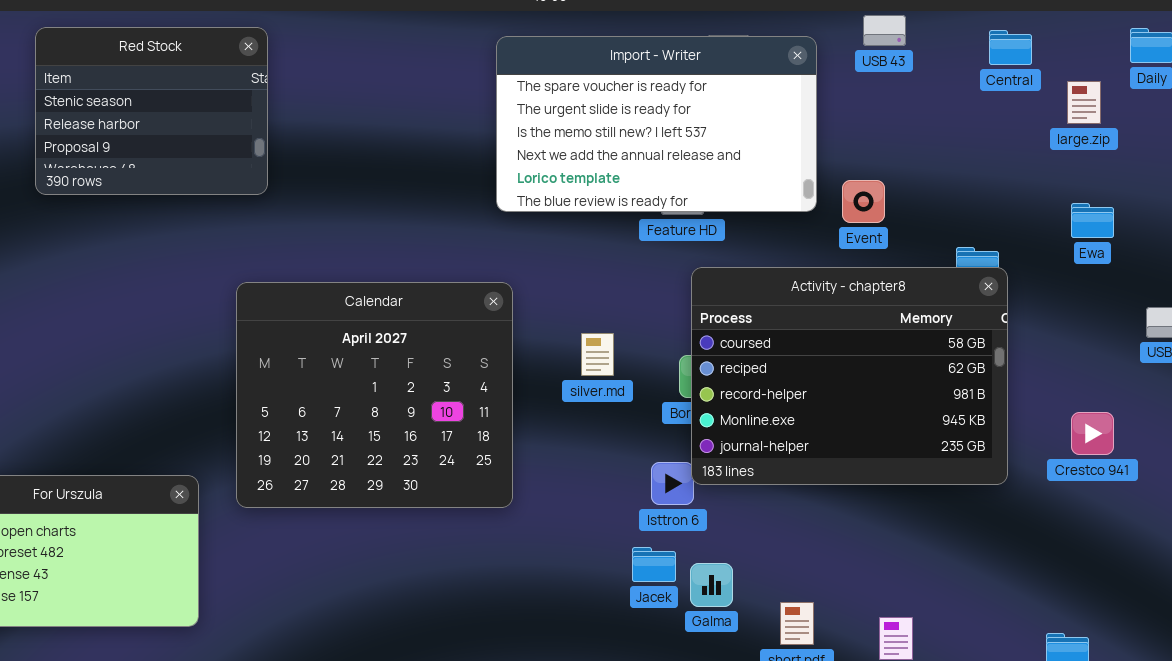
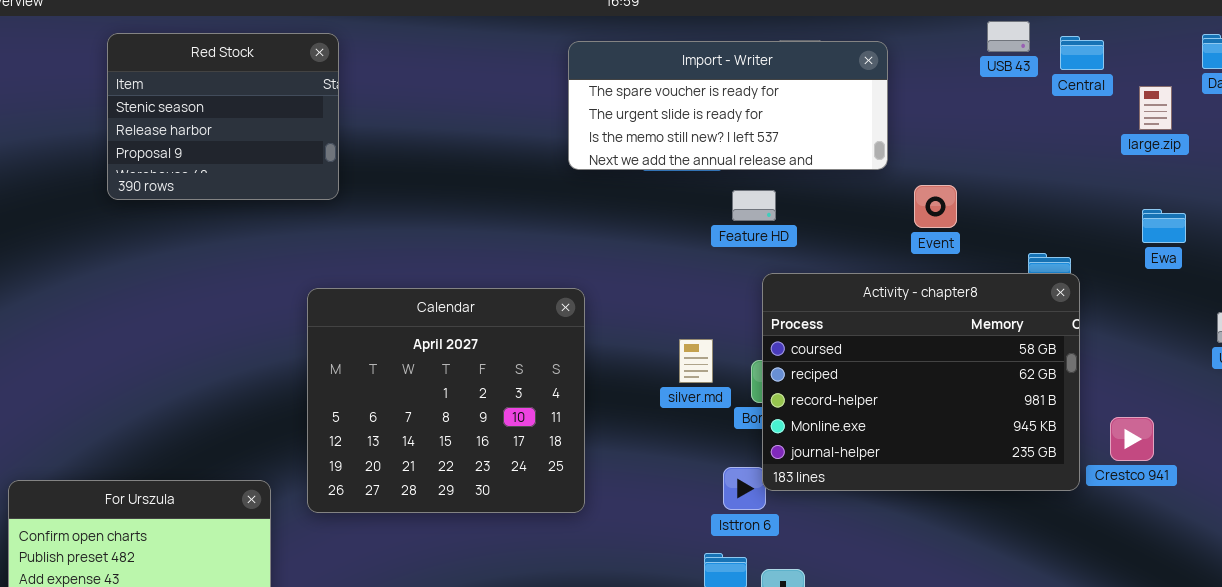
USB 43: [863,15,906,46] -> [987,21,1030,52], moved
Import - Writer: [496,36,817,212] -> [568,41,888,170], resized
silver.md: [581,333,614,376] -> [679,339,713,383], moved
Crestco 941: [1071,412,1114,455] -> [1110,417,1154,461], moved

